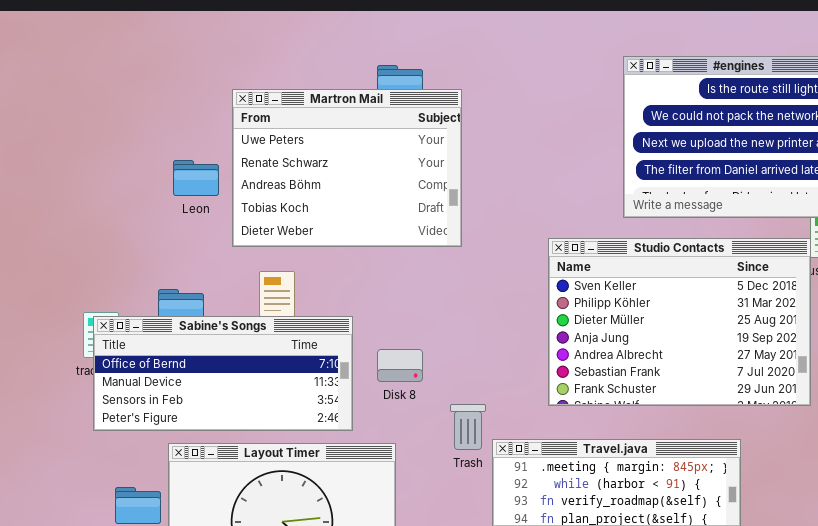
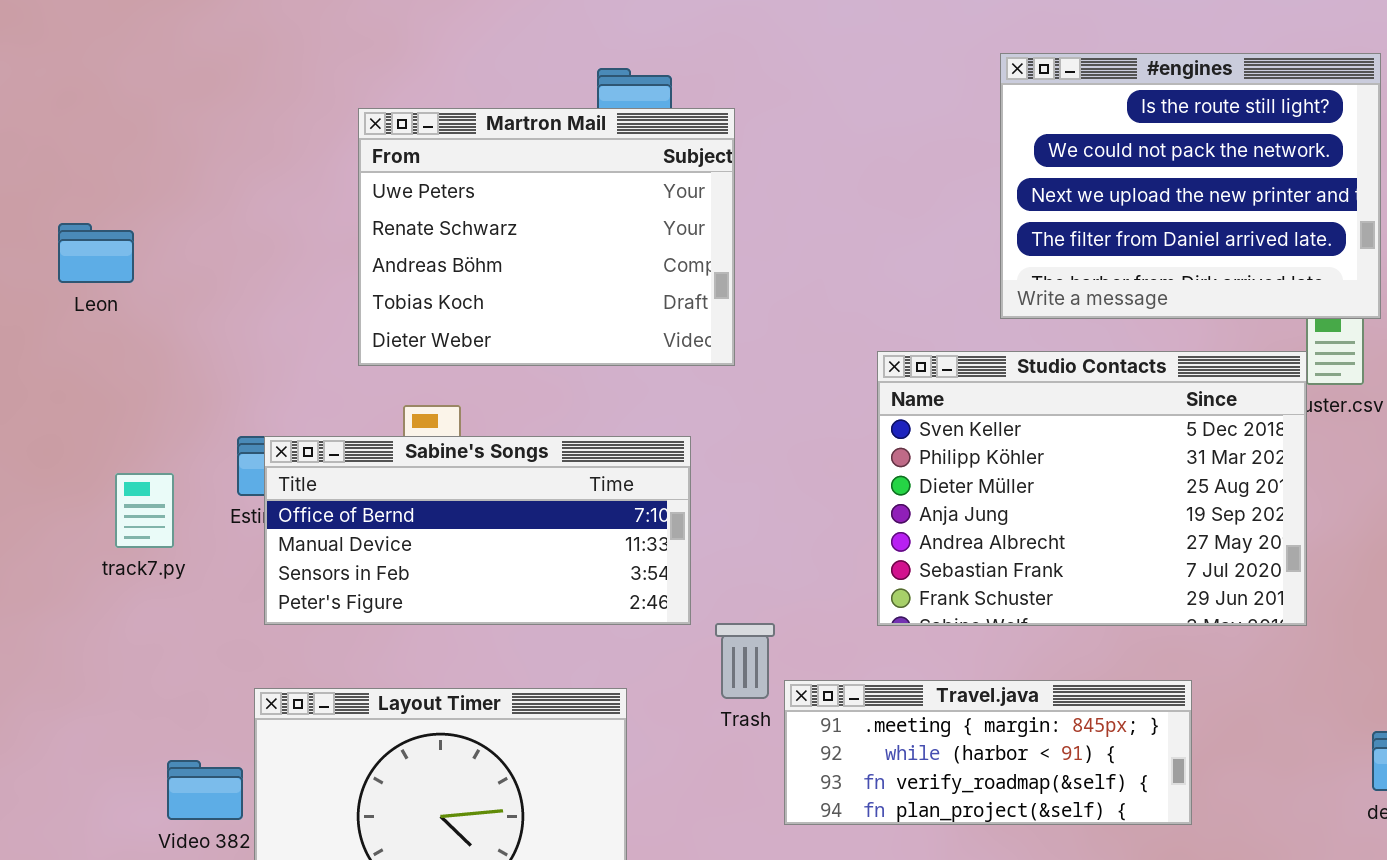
Leon: [173,160,219,196] -> [58,223,134,283], moved
Sabine's Songs: [93,316,353,431] -> [264,436,691,625], moved

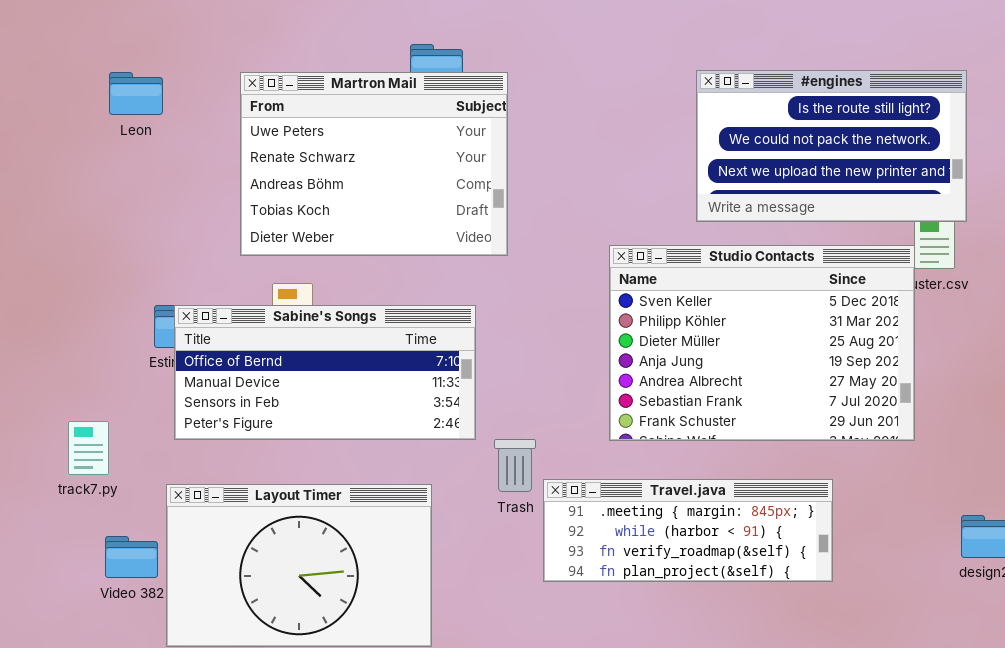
#engines: [1000,53,1381,319] -> [696,70,967,222], resized
Leon: [58,223,134,283] -> [109,72,163,115], moved
track7.py: [115,473,174,548] -> [68,421,109,475], moved

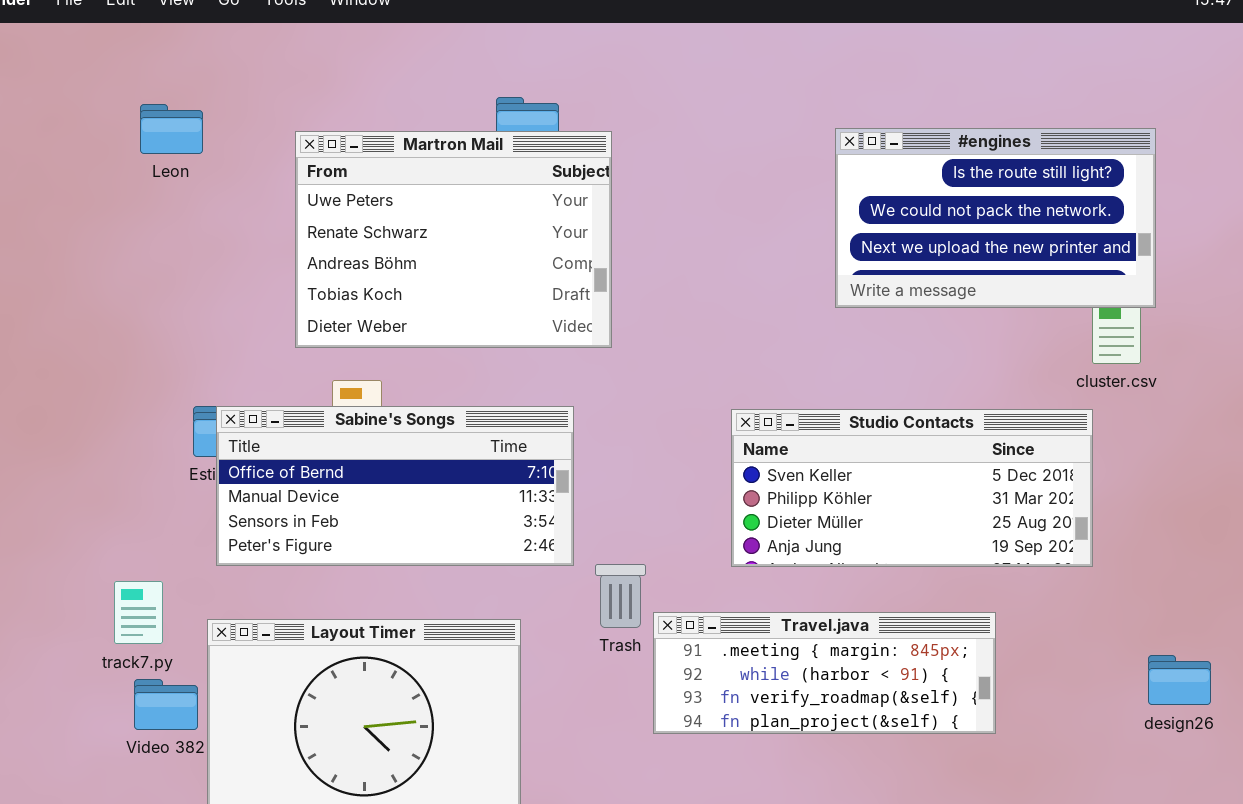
Leon: [109,72,163,115] -> [140,104,203,154], moved
Studio Contacts: [609,245,915,441] -> [731,409,1093,567], resized
track7.py: [68,421,109,475] -> [114,581,163,644], moved

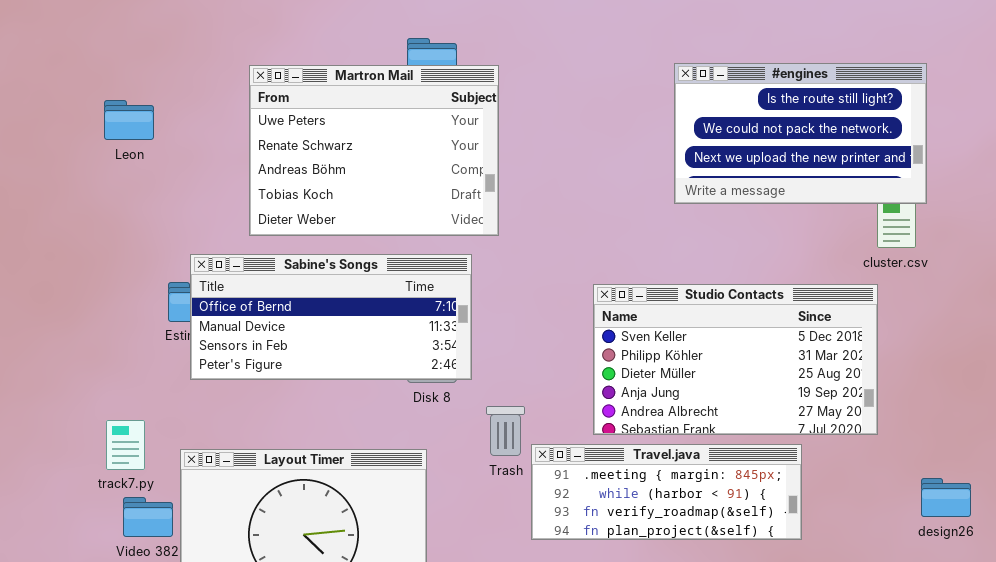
Leon: [140,104,203,154] -> [104,100,154,140], moved
Sabine's Songs: [216,406,574,566] -> [190,254,472,380], moved
Studio Contacts: [731,409,1093,567] -> [593,284,878,435], resized

